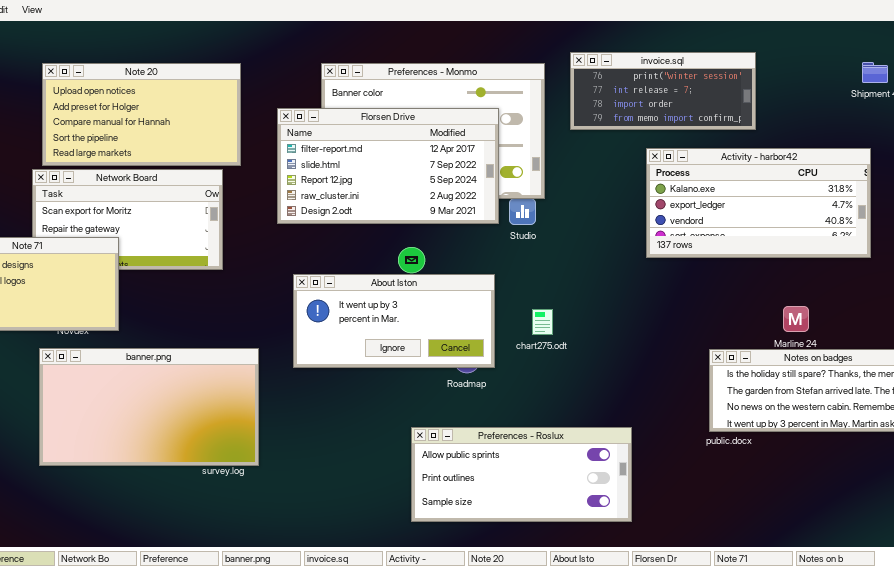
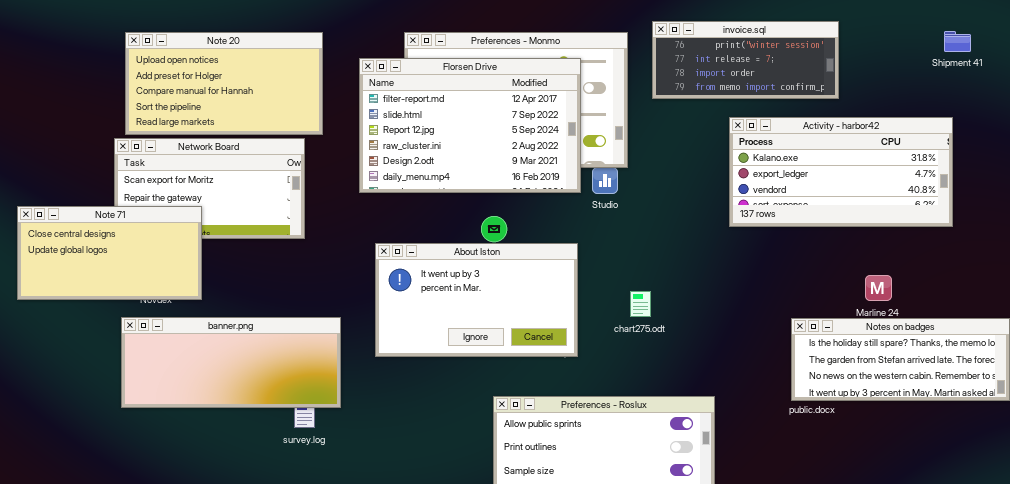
Florsen Drive: [277,108,499,224] -> [359,58,581,193], resized
About Iston: [293,274,495,368] -> [375,243,578,357], resized
chart275.odt: [532,309,553,335] -> [630,291,651,317], moved
banner.png: [39,348,259,466] -> [121,317,341,408], resized

